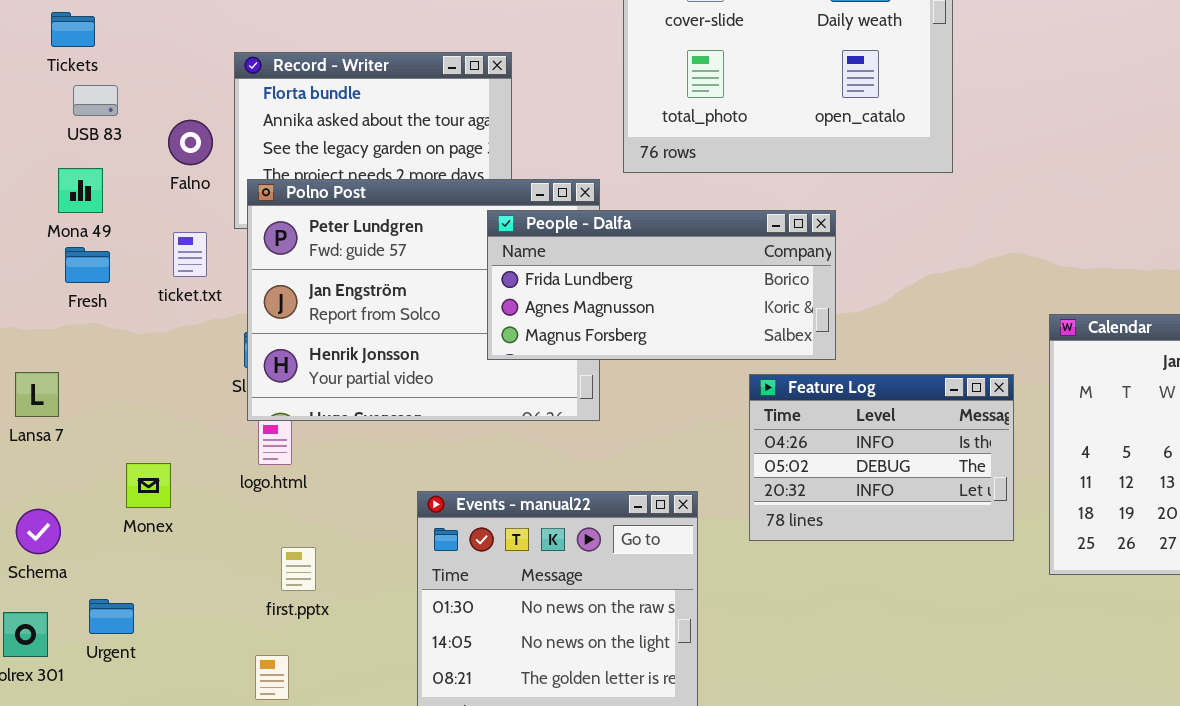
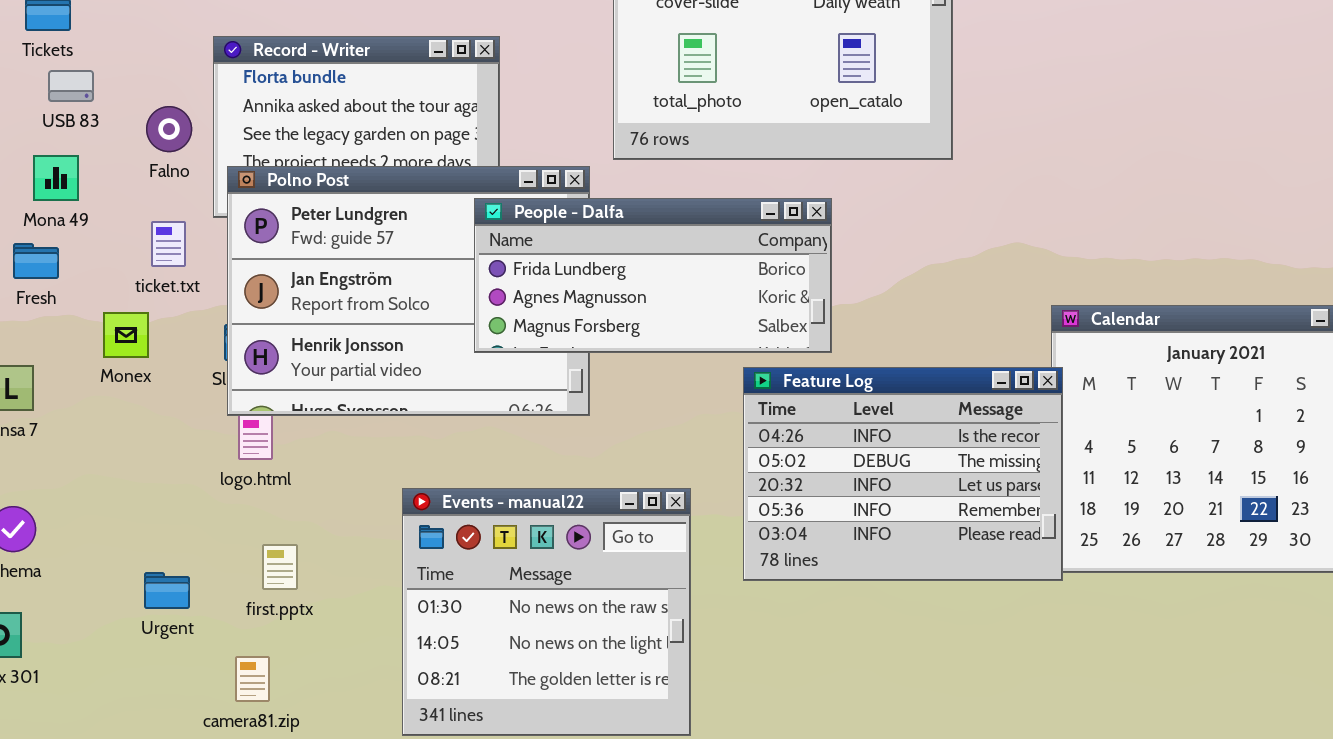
Fresh: [65,247,110,283] -> [13,243,59,279], moved
Feature Log: [749,374,1014,541] -> [743,367,1063,581], resized
Monex: [126,463,171,508] -> [103,312,149,358], moved
Urgent: [89,599,134,634] -> [144,572,190,609], moved

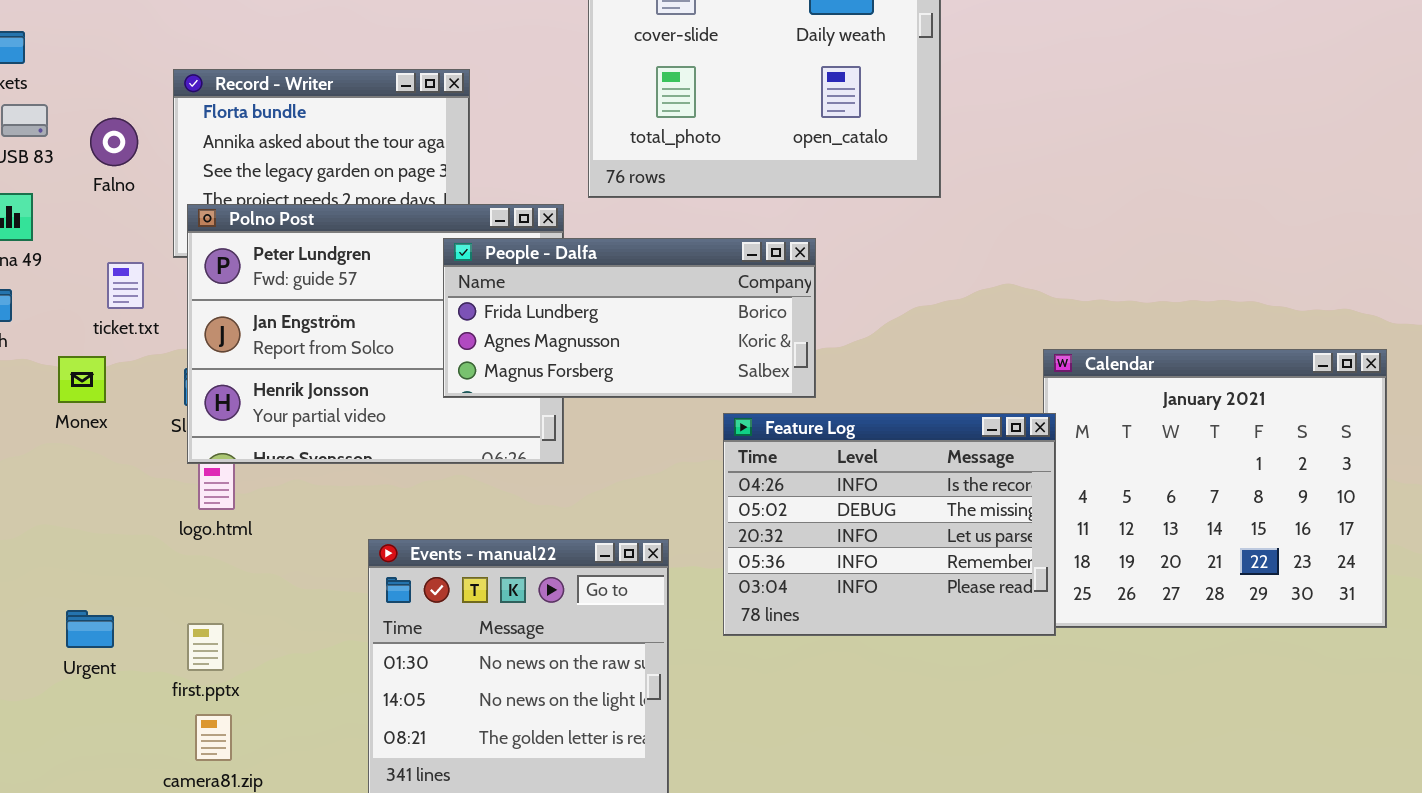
Falno: [146,106,192,152] -> [90,118,138,166], moved
first.pptx: [262,544,298,590] -> [187,623,224,671], moved
Urgent: [144,572,190,609] -> [66,610,114,648], moved

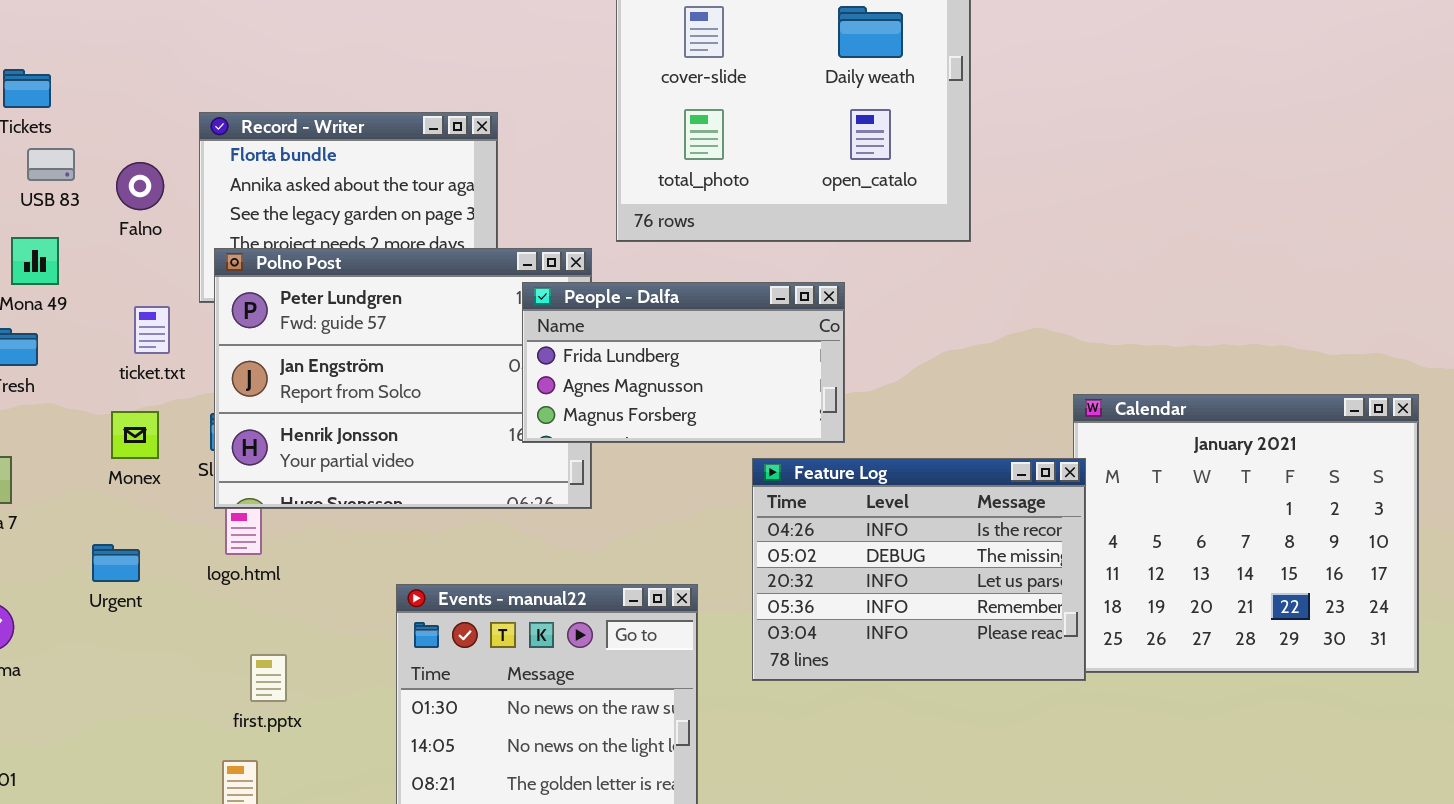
People - Dalfa: [443,238,816,398] -> [522,282,845,443], resized
Monex: [58,356,106,403] -> [111,411,159,459], moved
Urgent: [66,610,114,648] -> [92,544,140,582], moved
first.pptx: [187,623,224,671] -> [250,654,287,702], moved

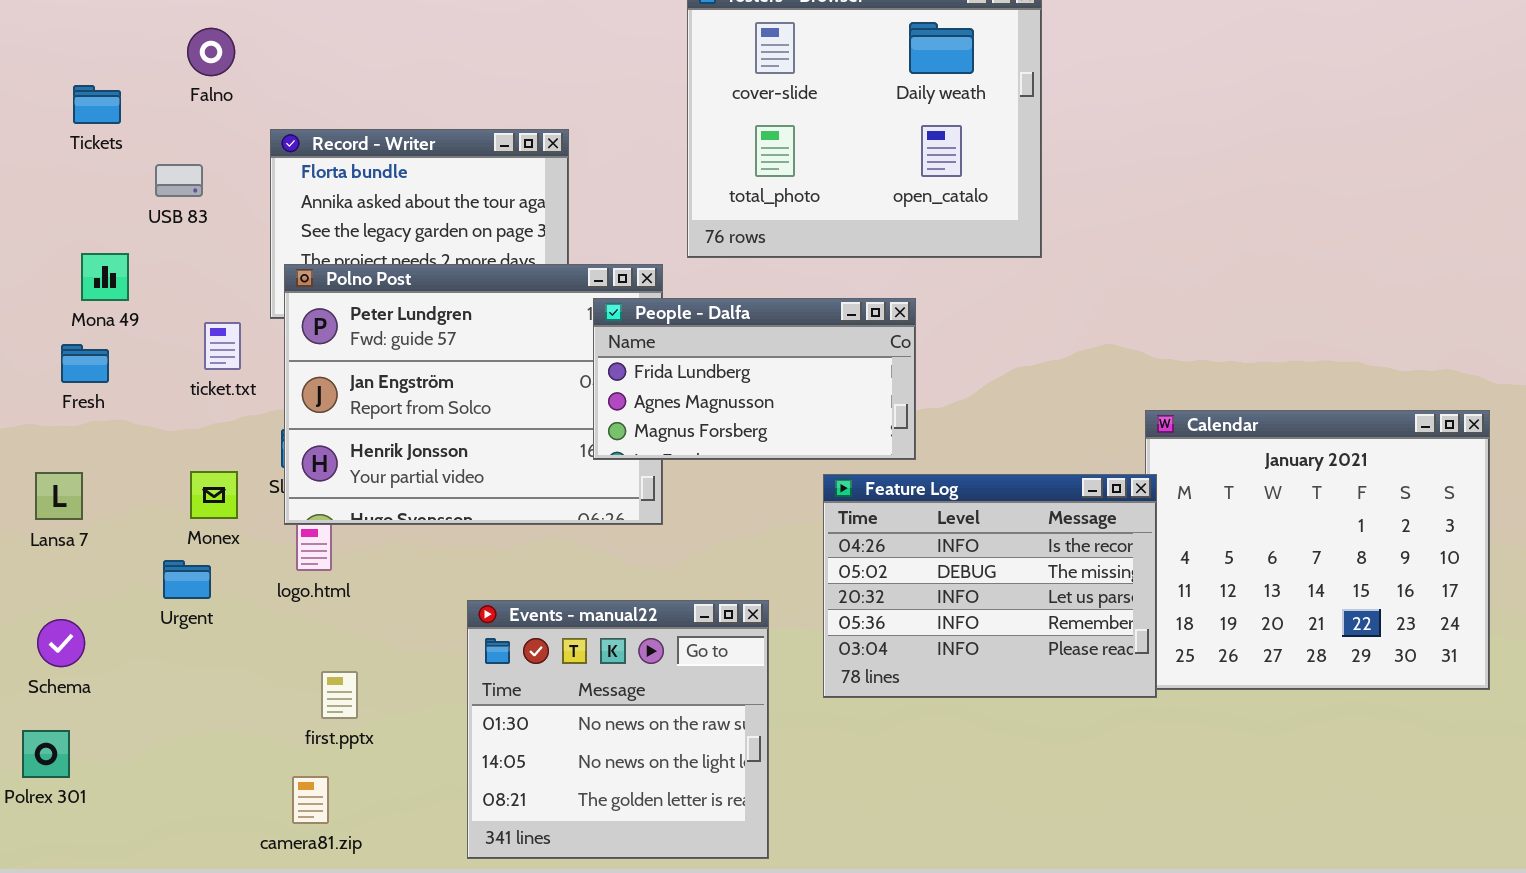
USB 83: [27,148,75,181] -> [155,164,203,197], moved
Falno: [116,162,164,210] -> [187,28,235,76], moved
Monex: [111,411,159,459] -> [190,471,238,519], moved

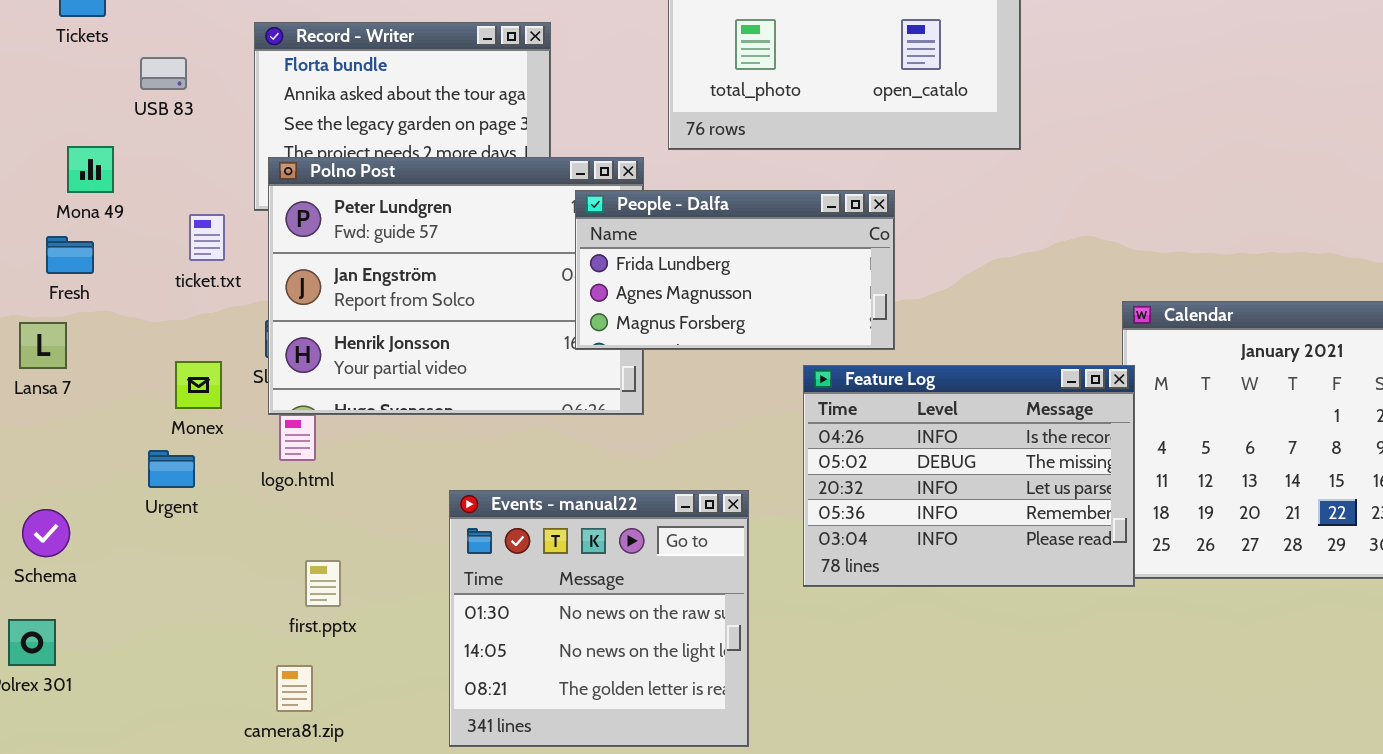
Lansa 7: [35,472,83,520] -> [19,322,67,369], moved

